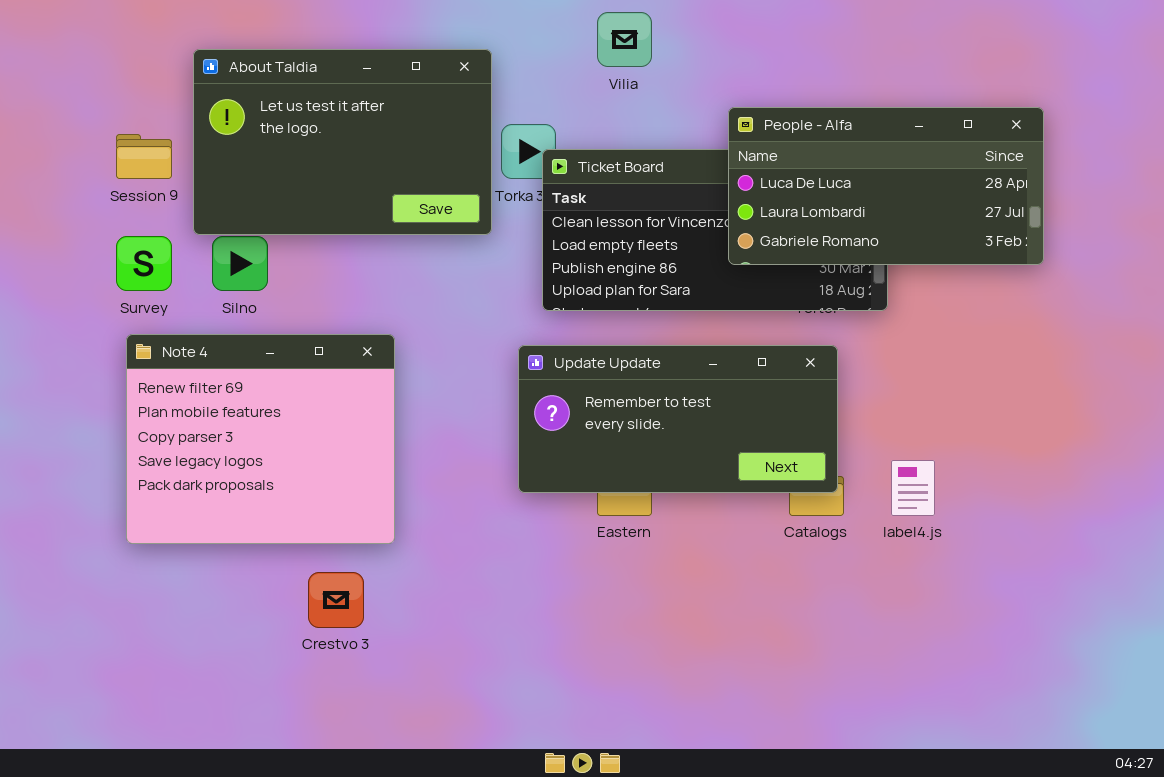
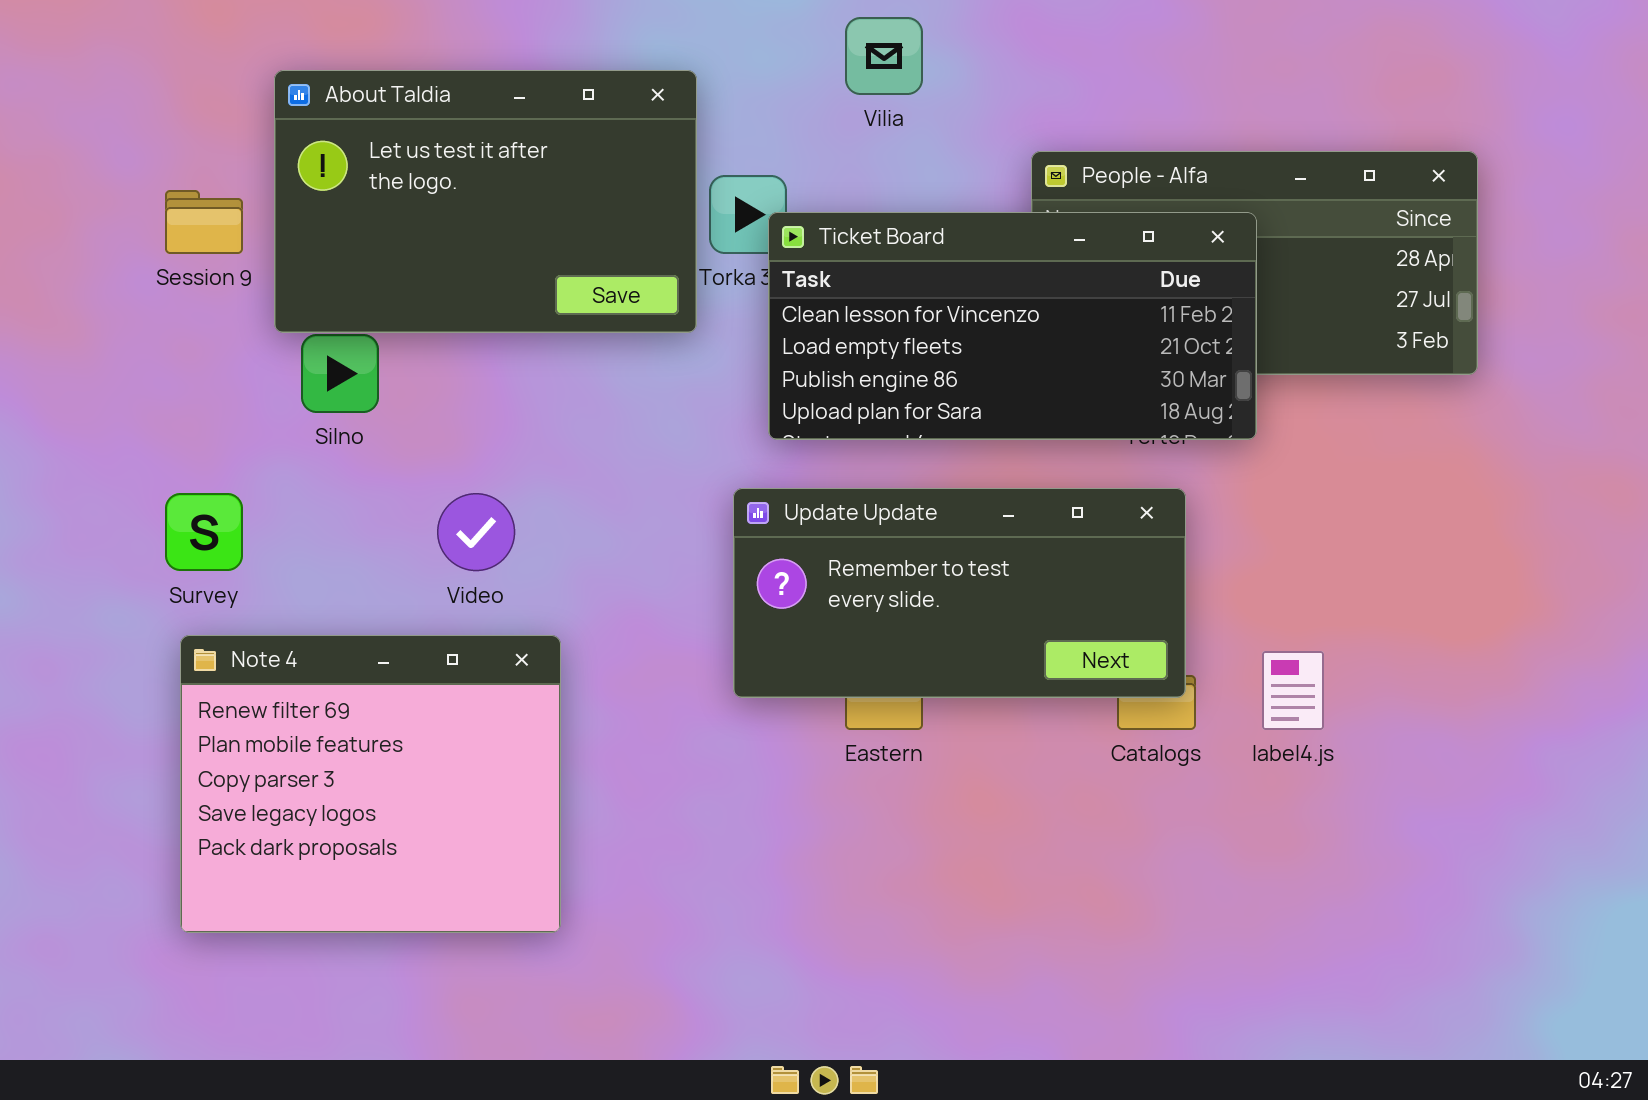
Ticket Board: [542,149,888,311] -> [768,212,1257,440], raised
Survey: [116,236,172,291] -> [165,493,243,571], moved
Note 4: [126,334,395,544] -> [180,635,561,933], moved

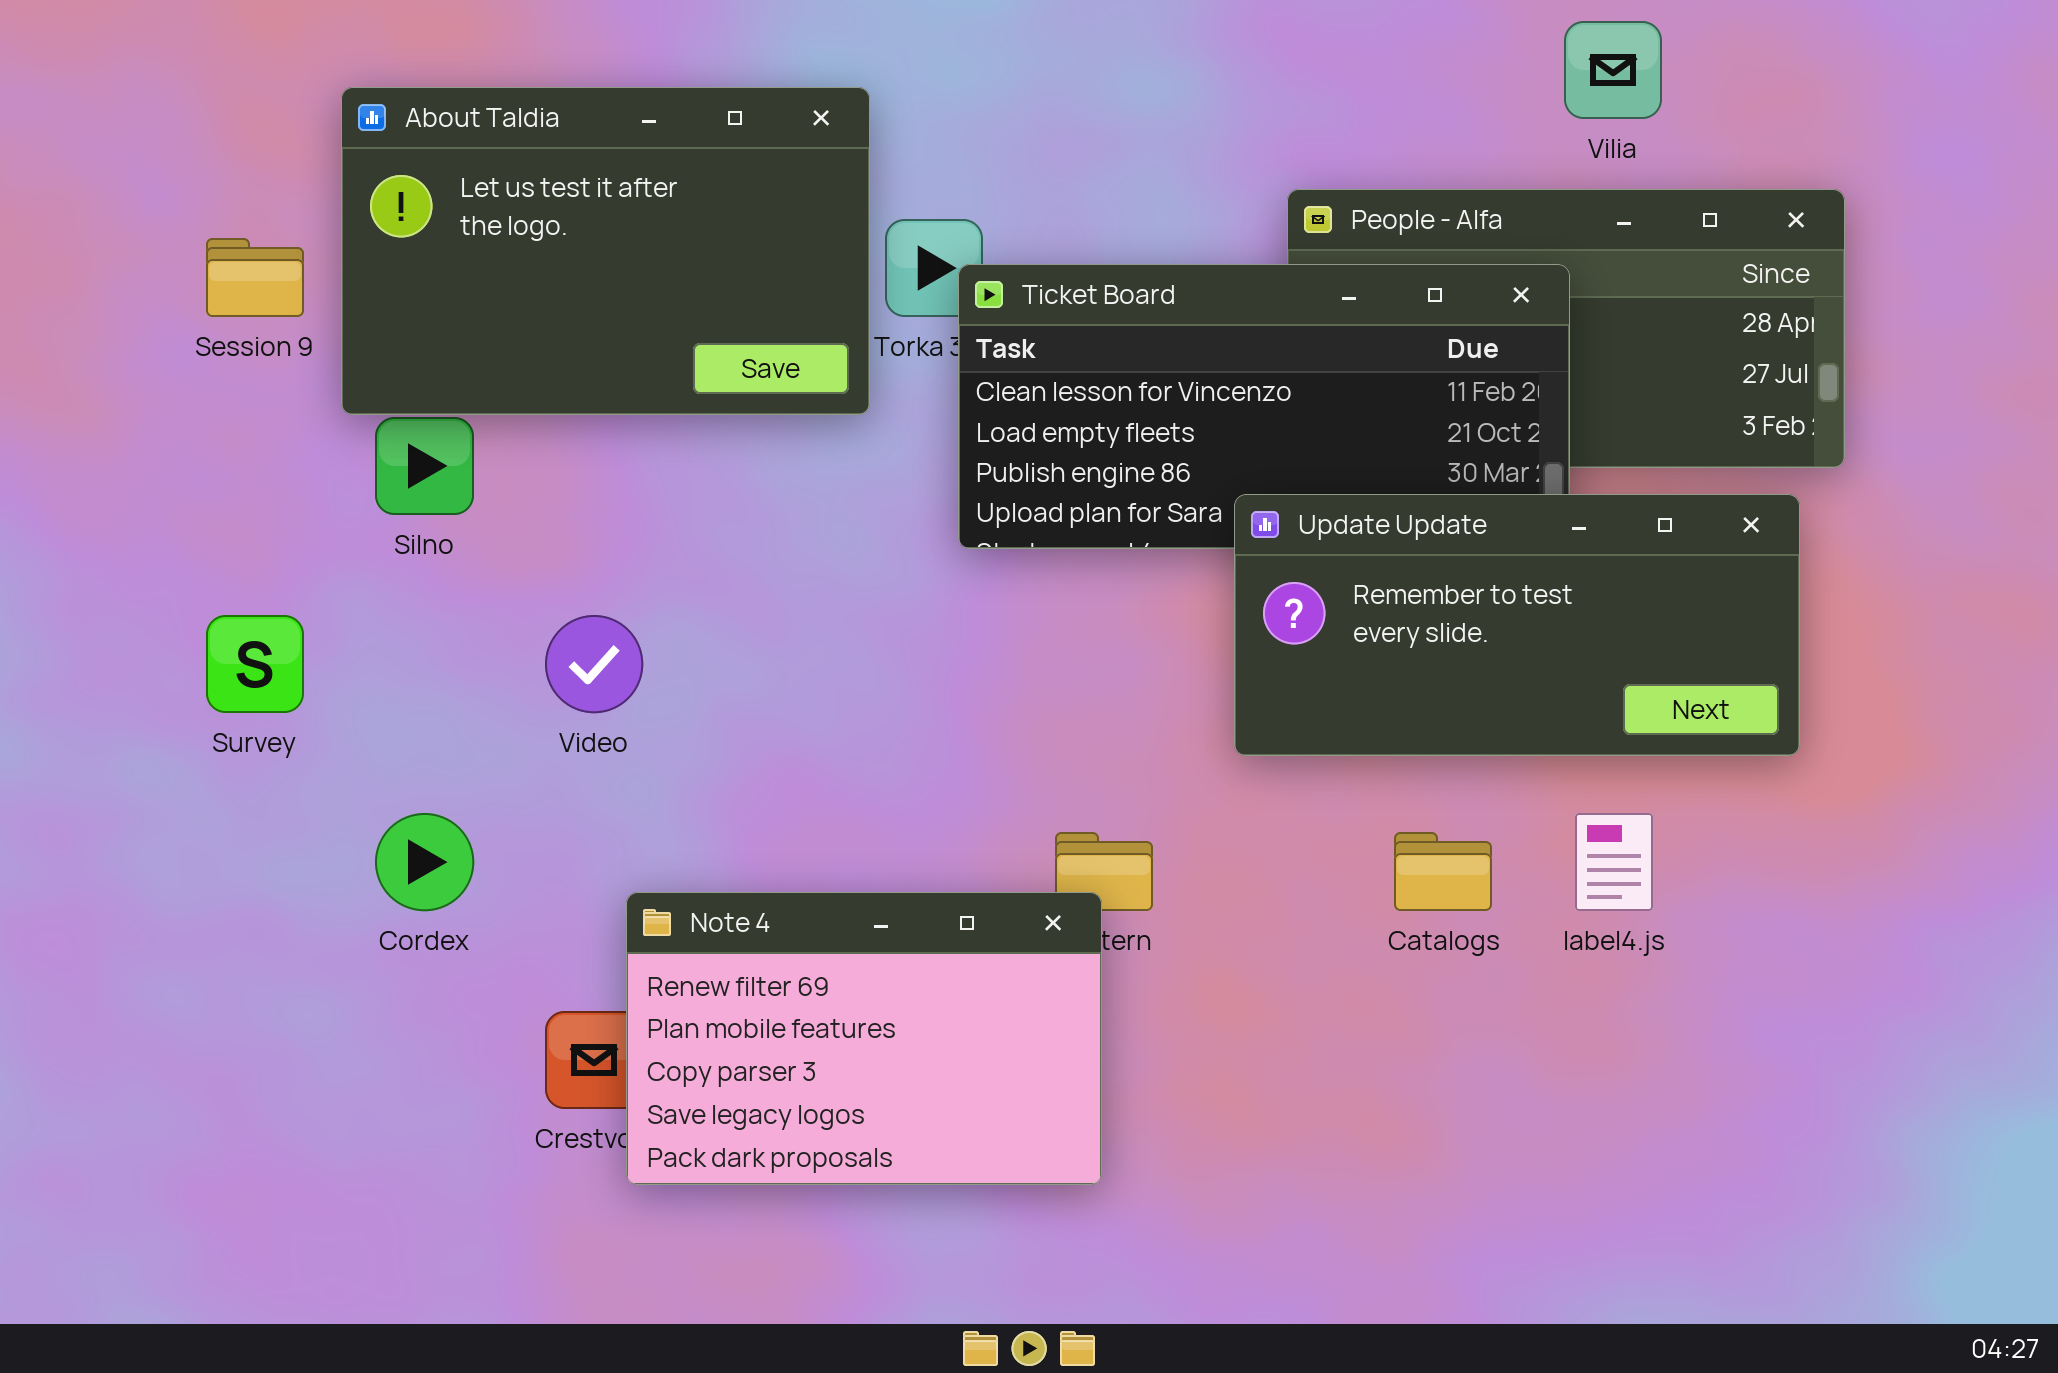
Vilia: [845,17,923,95] -> [1564,21,1662,119], moved
Update Update: [733,488,1186,698] -> [1234,494,1800,756], moved
Note 4: [180,635,561,933] -> [626,892,1102,1185], moved, resized

